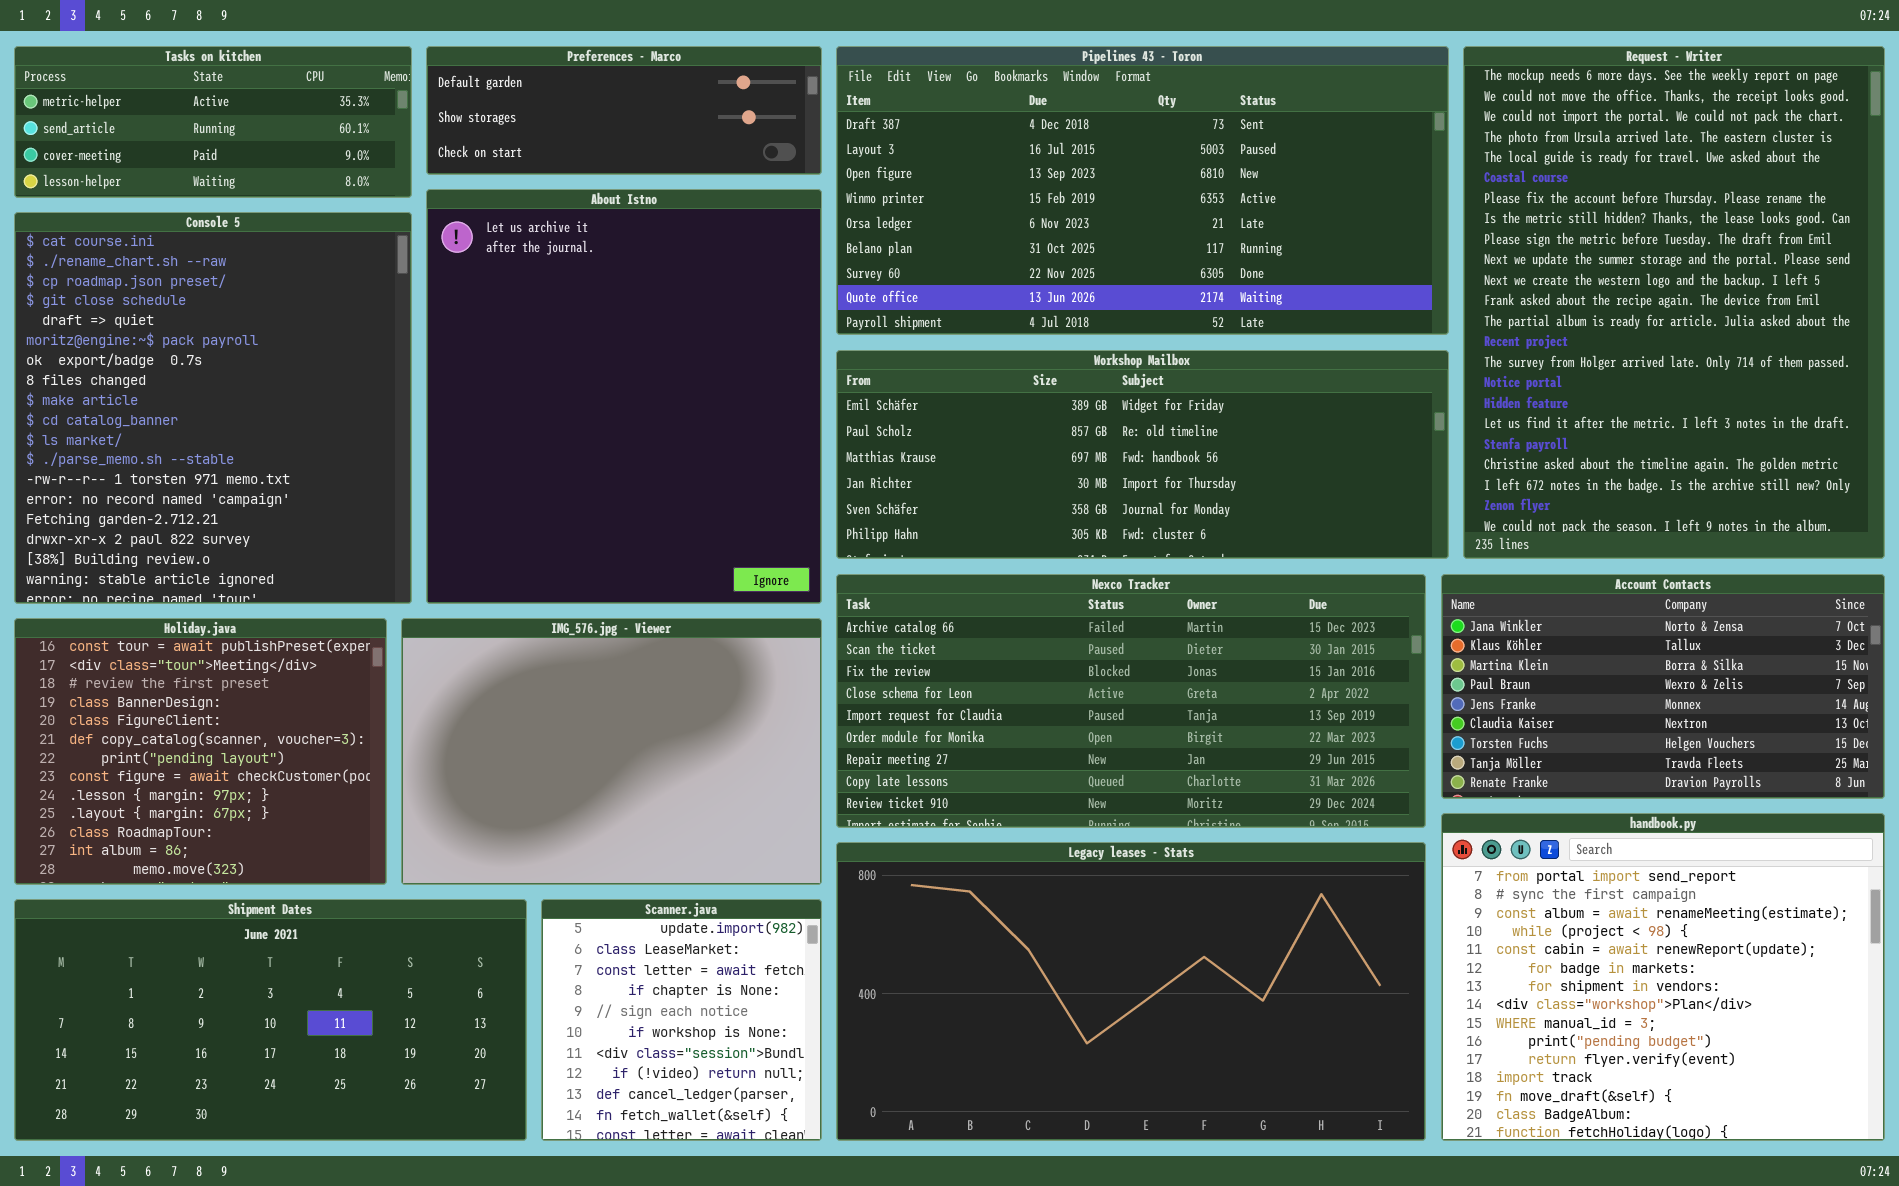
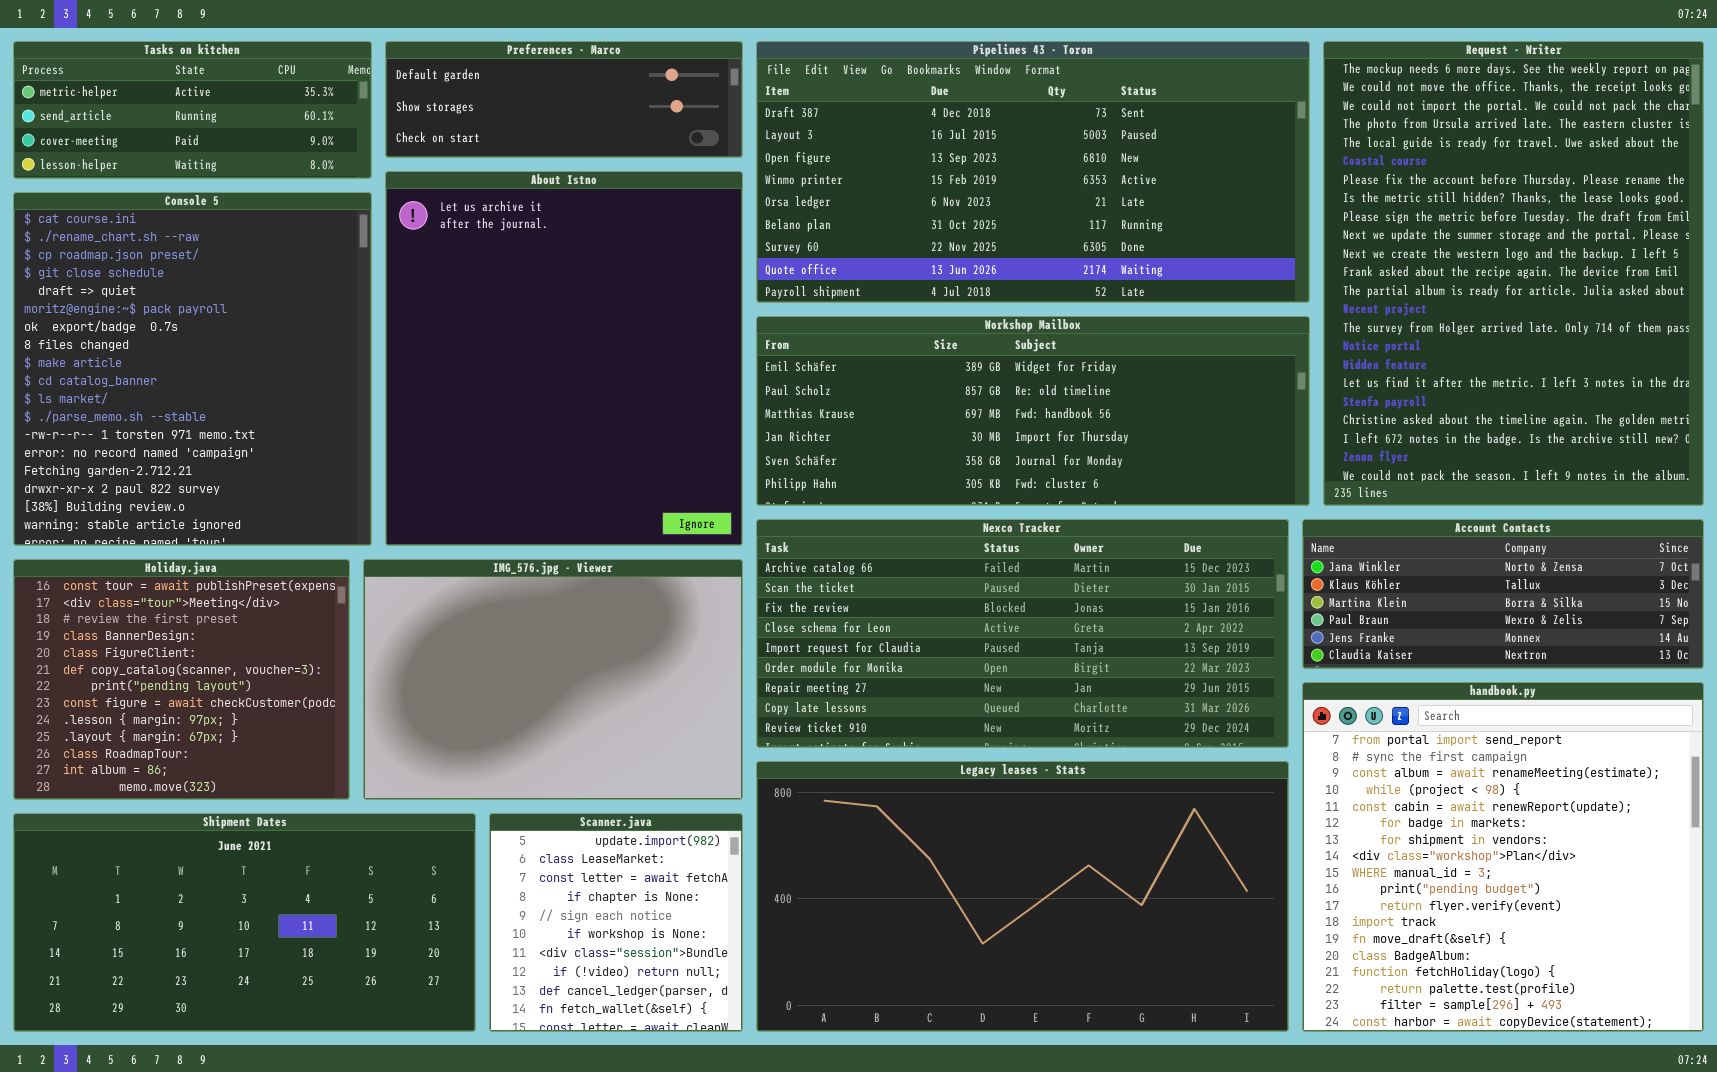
Account Contacts: [1441,574,1885,799] -> [1302,519,1704,669], resized
handbook.py: [1441,813,1885,1141] -> [1302,682,1704,1032], resized

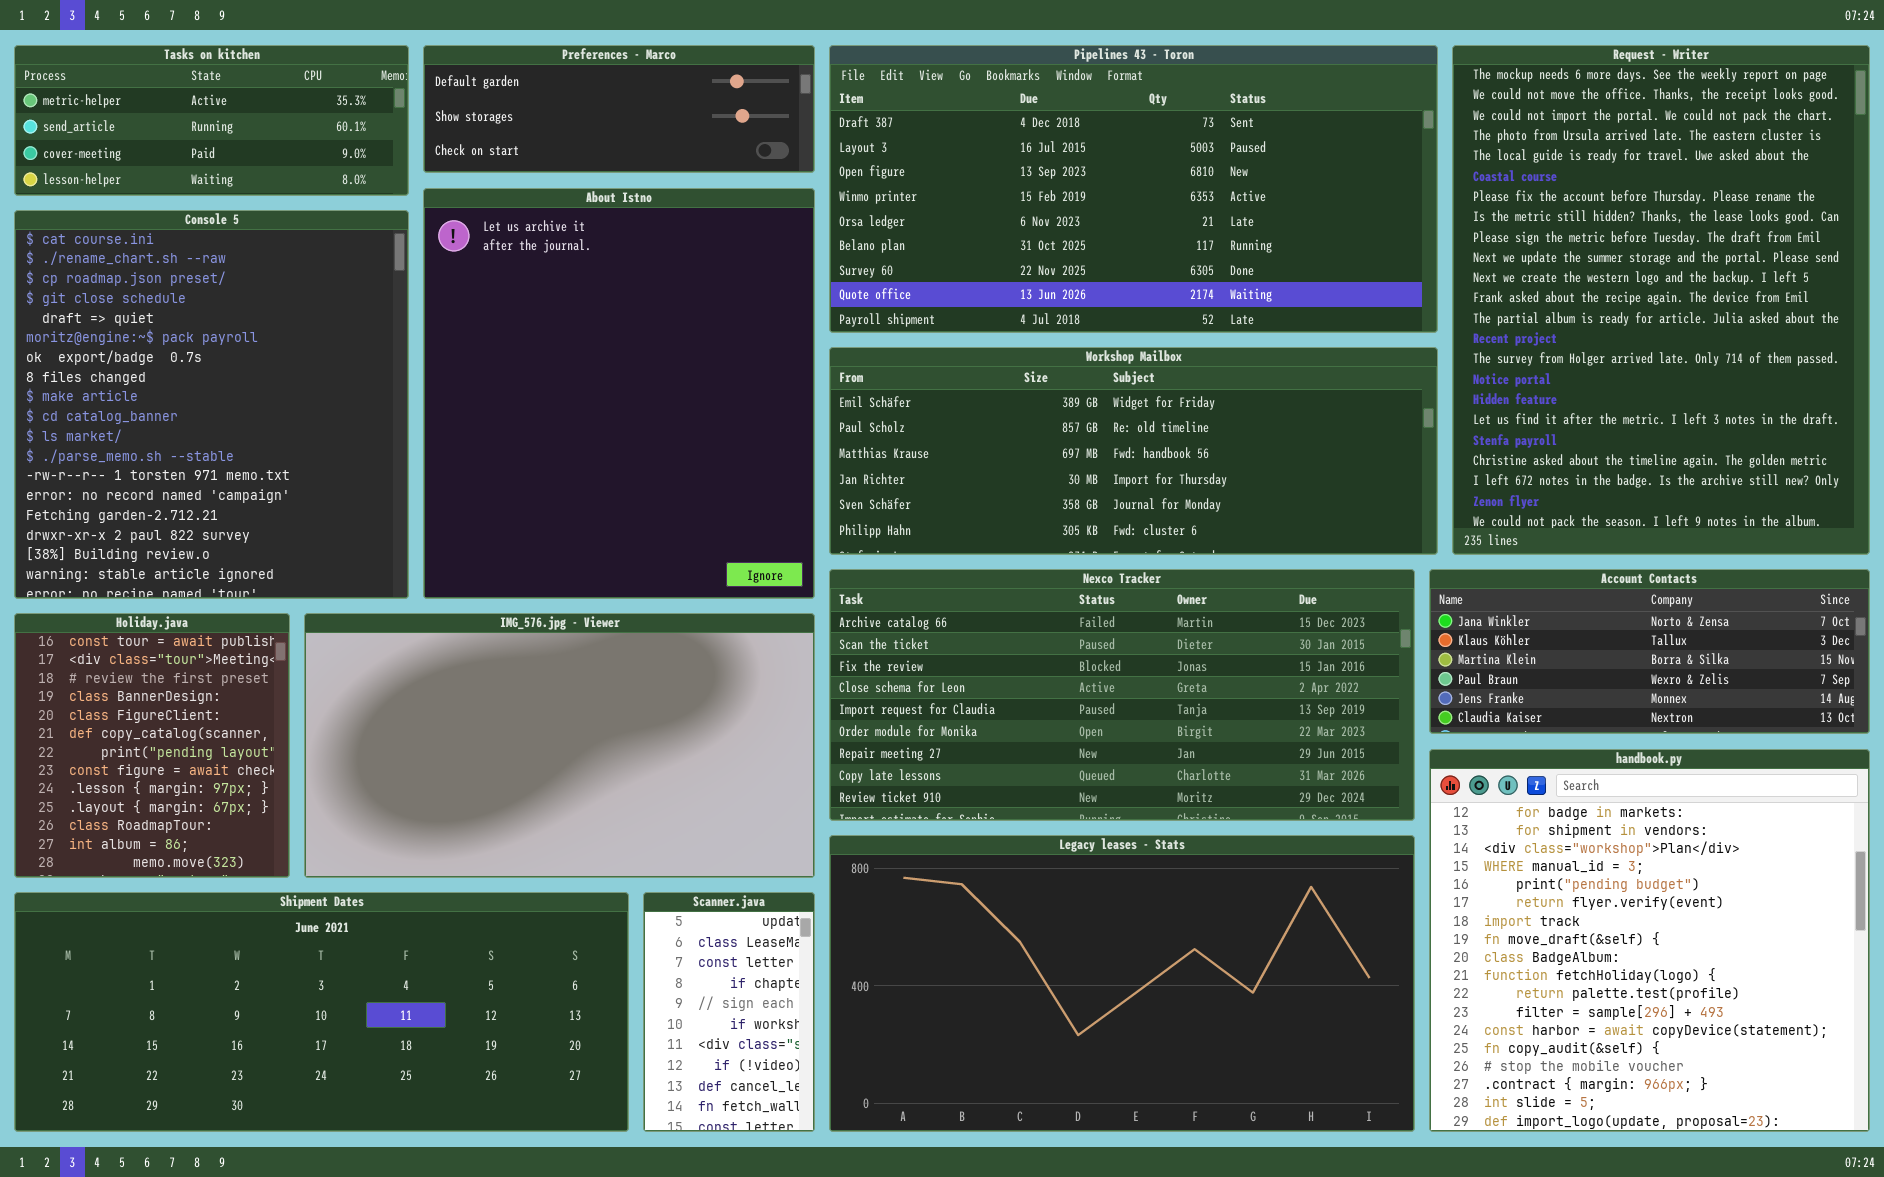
Holiday.java: [13,559,350,800] -> [14,613,290,878], resized
IMG_576.jpg - Viewer: [363,559,743,800] -> [304,613,815,878], resized
handbook.py: [1302,682,1704,1032] -> [1429,749,1870,1132], scrolled down 5 rows
Shipment Dates: [13,813,476,1032] -> [14,892,629,1132], resized
Scanner.java: [489,813,743,1032] -> [643,892,815,1132], resized

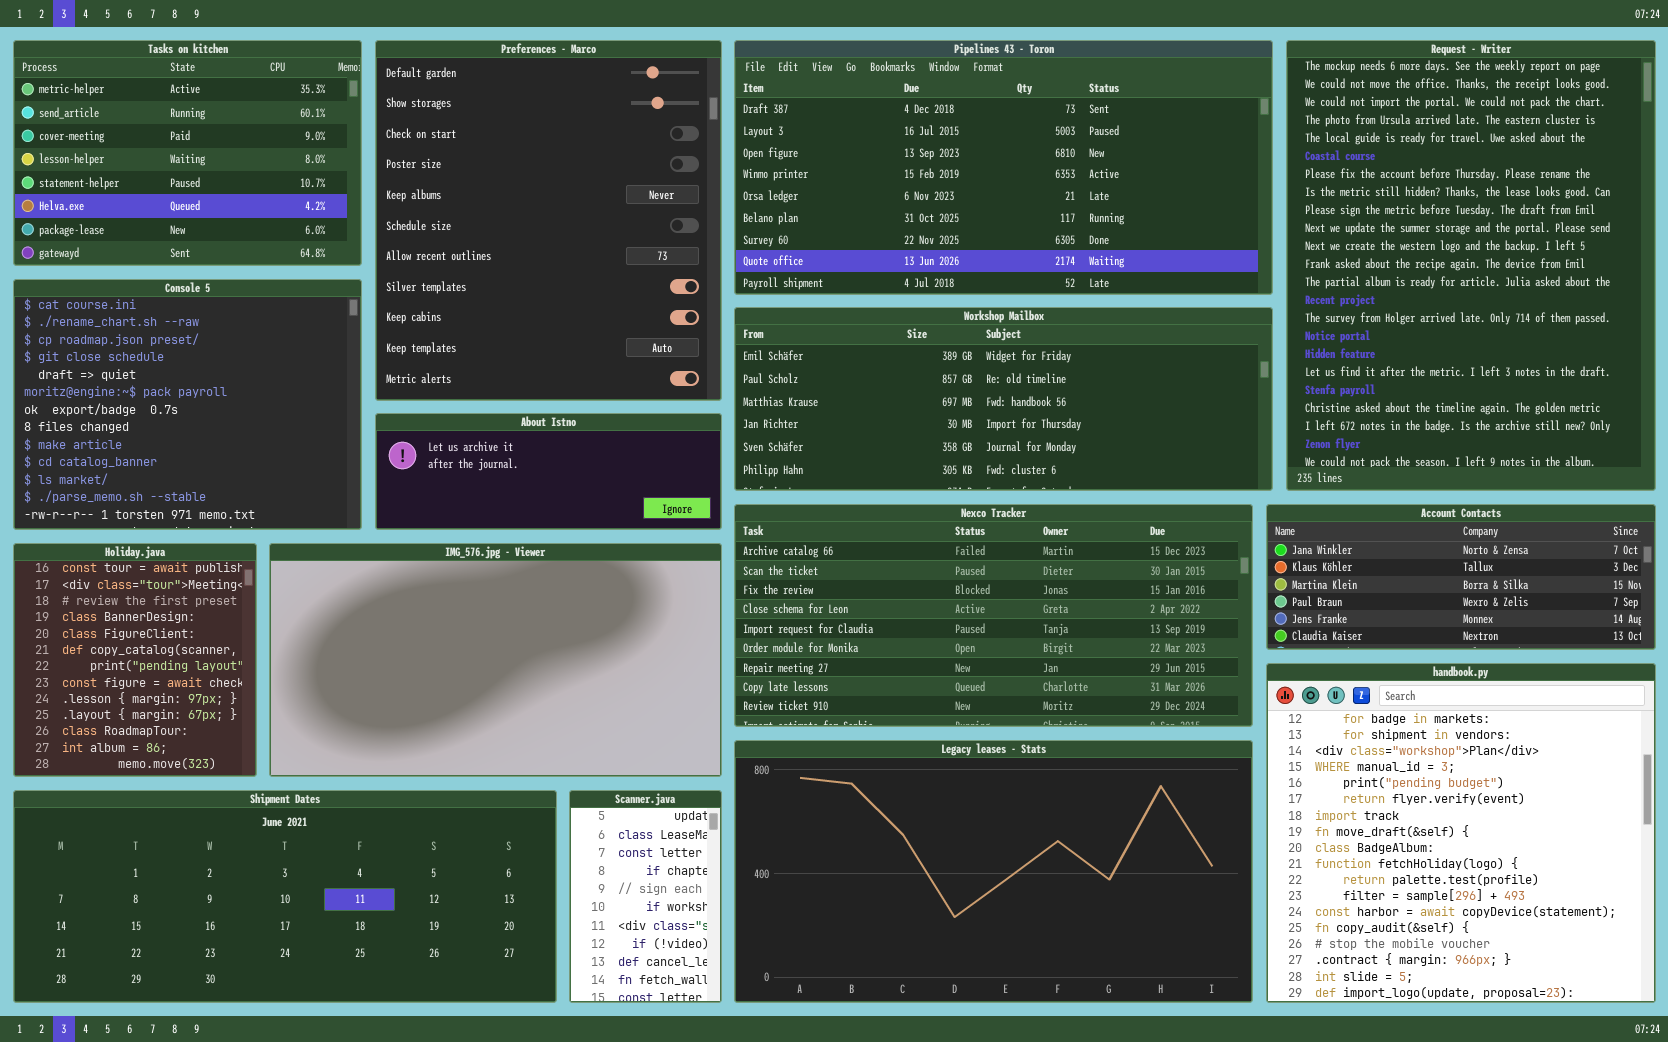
Tasks on kitchen: [14,45,409,196] -> [13,40,362,266], resized
Preferences - Marco: [423,45,815,173] -> [375,40,722,401], resized
About Istno: [423,188,815,599] -> [375,413,722,530], resized
Console 5: [14,210,409,599] -> [13,279,362,530], resized

